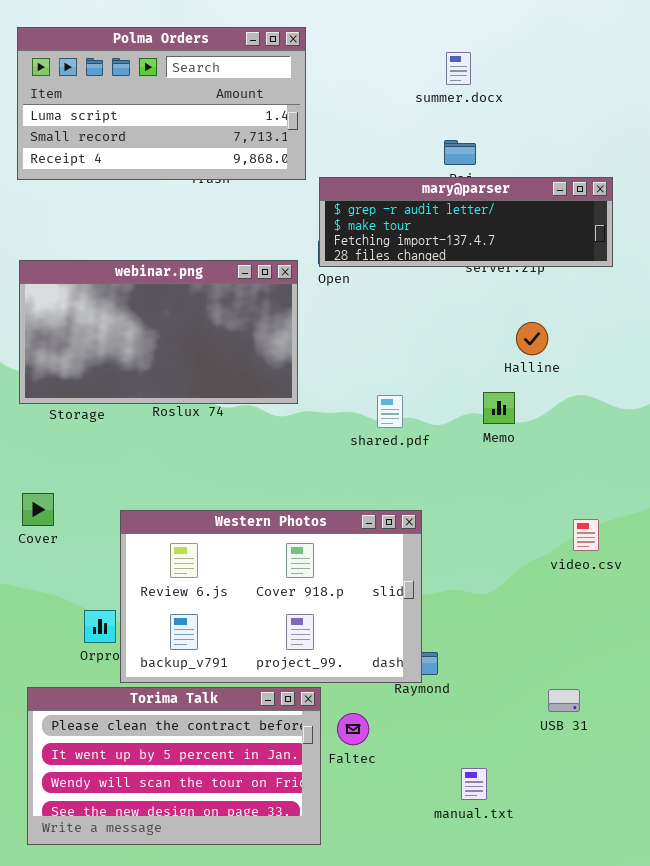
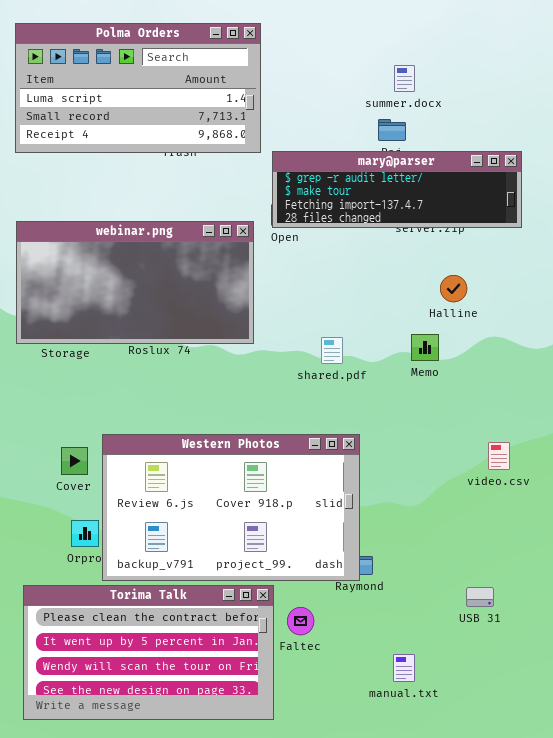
summer.docx: [446,52,471,85] -> [394,65,415,92], moved
Cover: [22,493,54,526] -> [61,447,88,475], moved

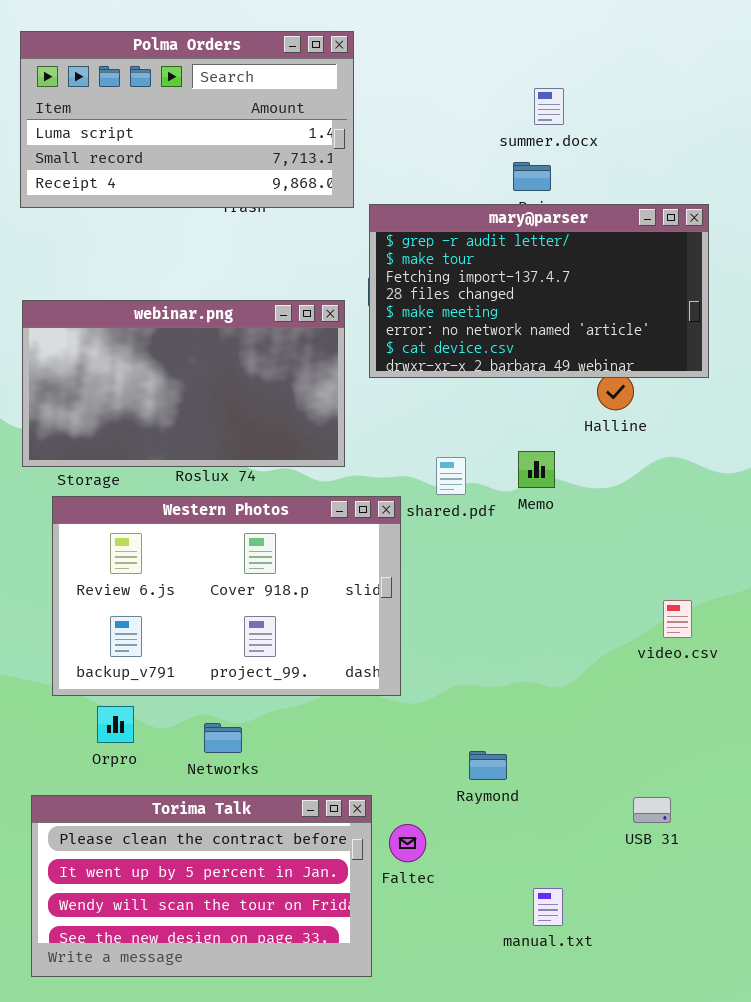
mary@parser: [272,151,522,228] -> [369,204,709,378], resized
Memo: [411,334,439,361] -> [518,451,555,488], moved
Western Photos: [102,434,360,581] -> [52,496,401,696], moved

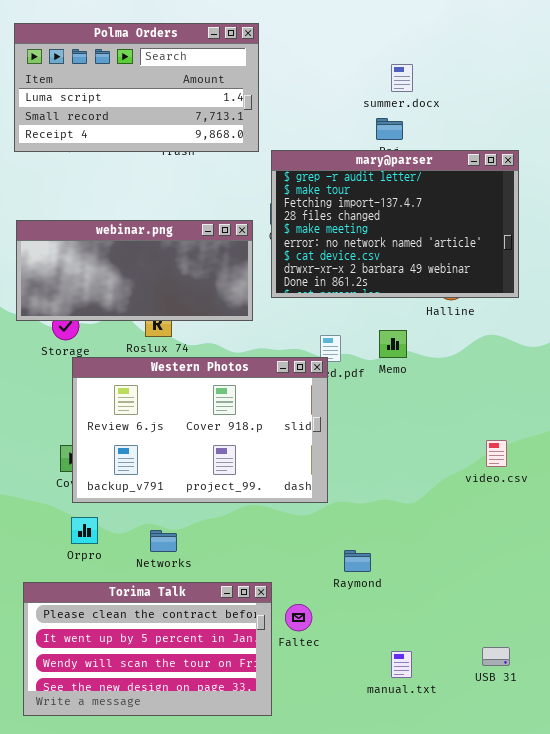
mary@parser: [369,204,709,378] -> [271,150,519,298], resized
webinar.png: [22,300,345,467] -> [16,220,253,321], resized
Western Photos: [52,496,401,696] -> [72,357,328,503], moved
USB 31: [633,797,671,823] -> [482,647,510,666], moved

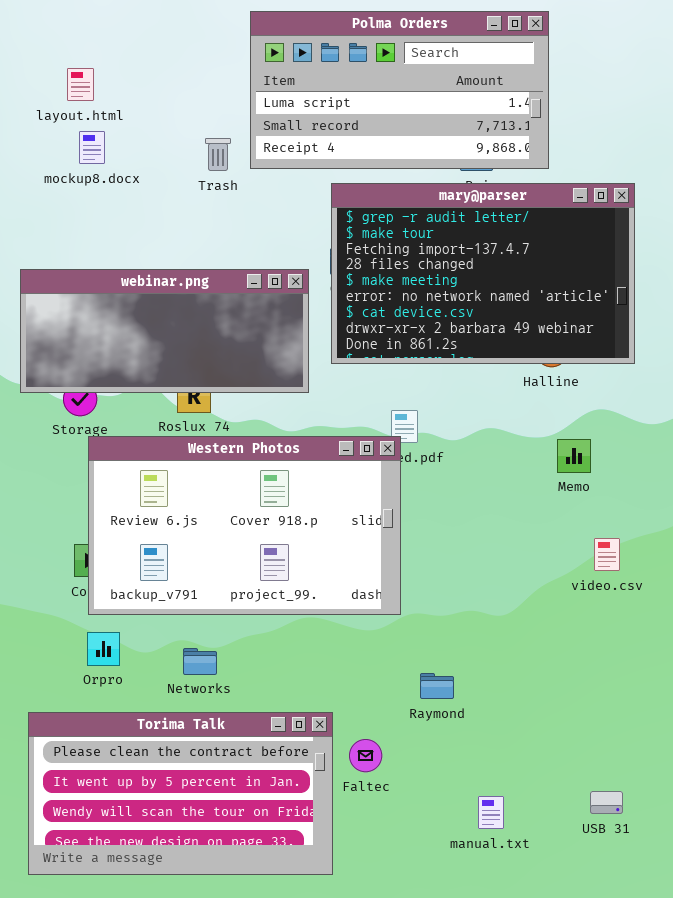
Polma Orders: [14,23,259,152] -> [250,11,549,169], moved
Memo: [379,330,407,358] -> [557,439,591,473], moved

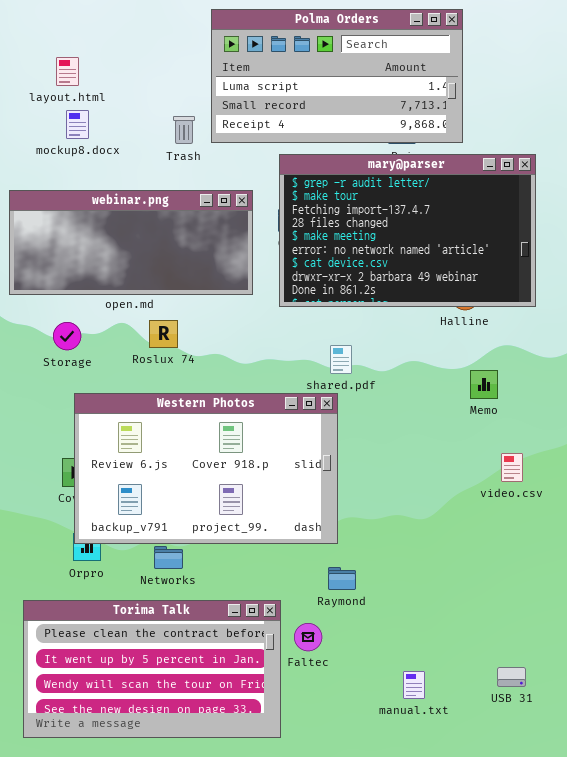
webinar.png: [20,269,309,393] -> [9,190,253,295], moved
Western Photos: [88,436,401,615] -> [74,393,338,544], moved
Raymond: [420,673,454,699] -> [328,567,356,590], moved

